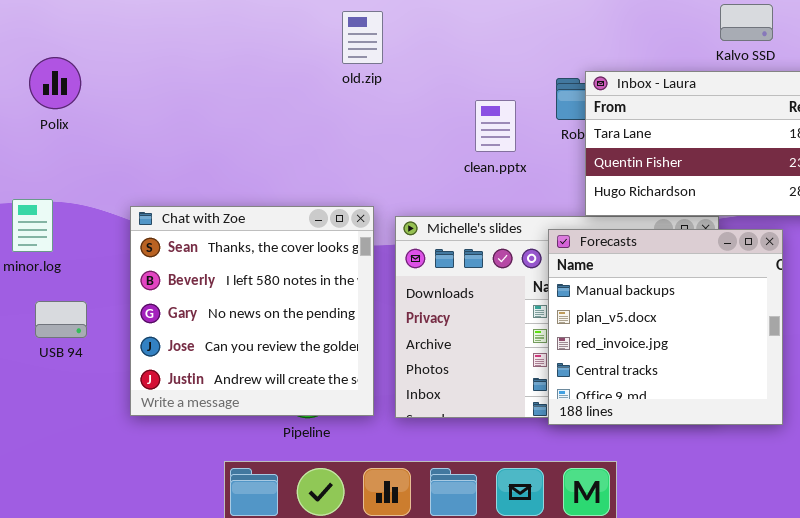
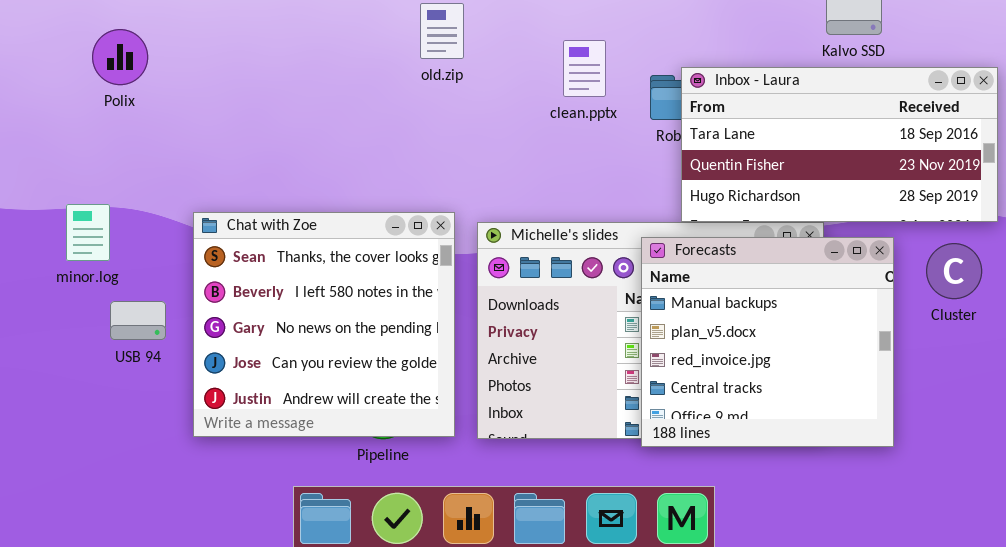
Polix: [29,57,81,109] -> [92,29,148,85], moved
clean.pptx: [475,100,516,152] -> [563,40,606,97], moved
USB 94: [35,301,87,338] -> [110,301,166,340], moved

